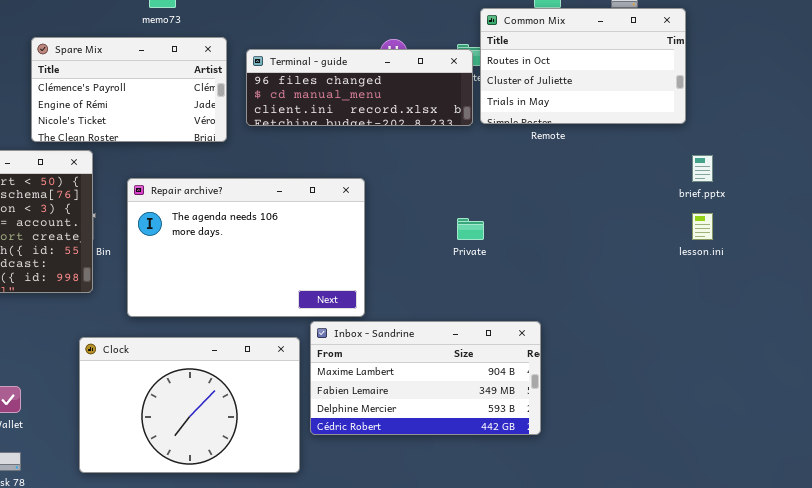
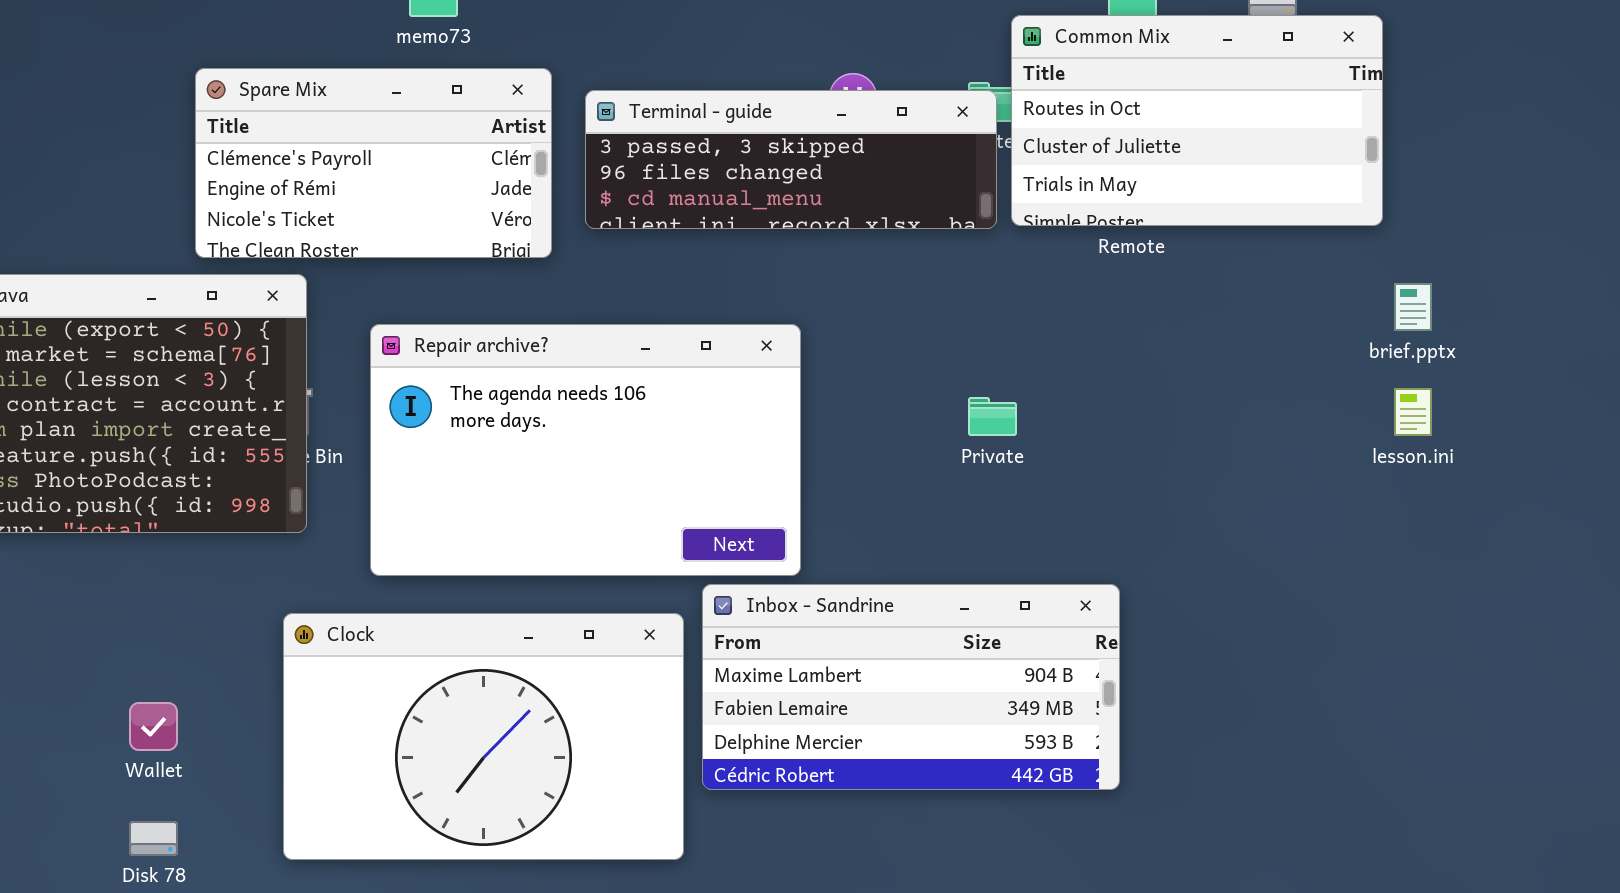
Terminal - guide: [246,49,473,126] -> [585,90,997,229], scrolled up 1 row

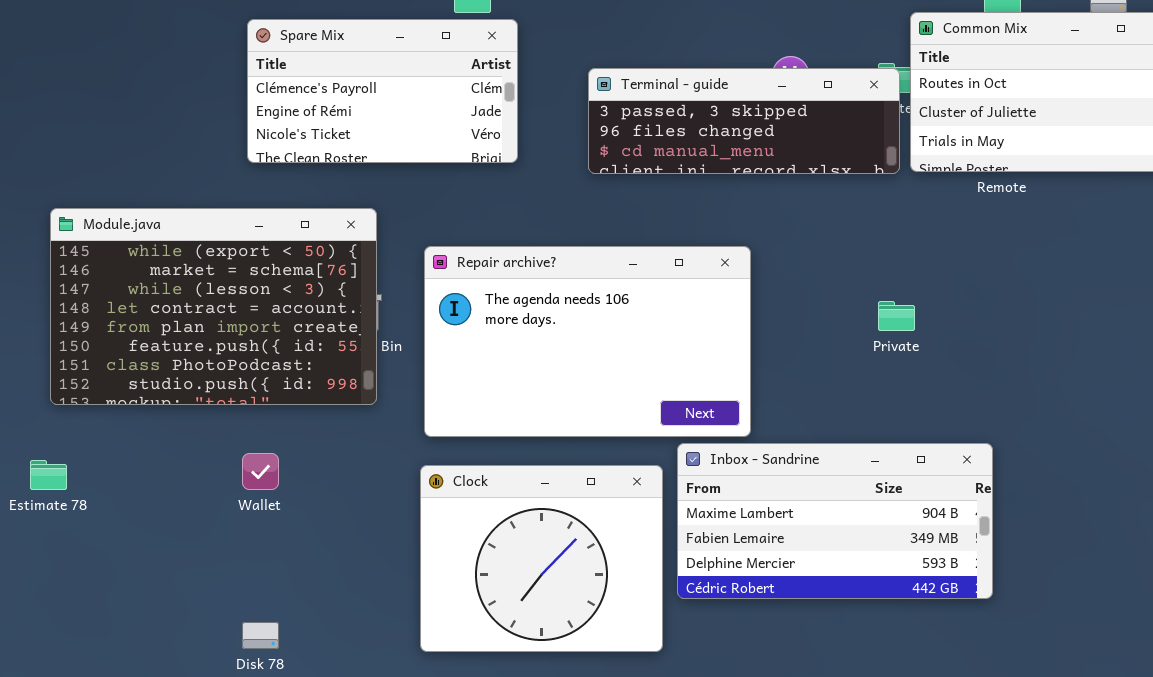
Spare Mix: [195,68,552,258] -> [247,19,518,163], moved
Clock: [283,613,684,860] -> [420,465,663,652], resized
Wallet: [129,702,178,751] -> [242,453,279,490], moved

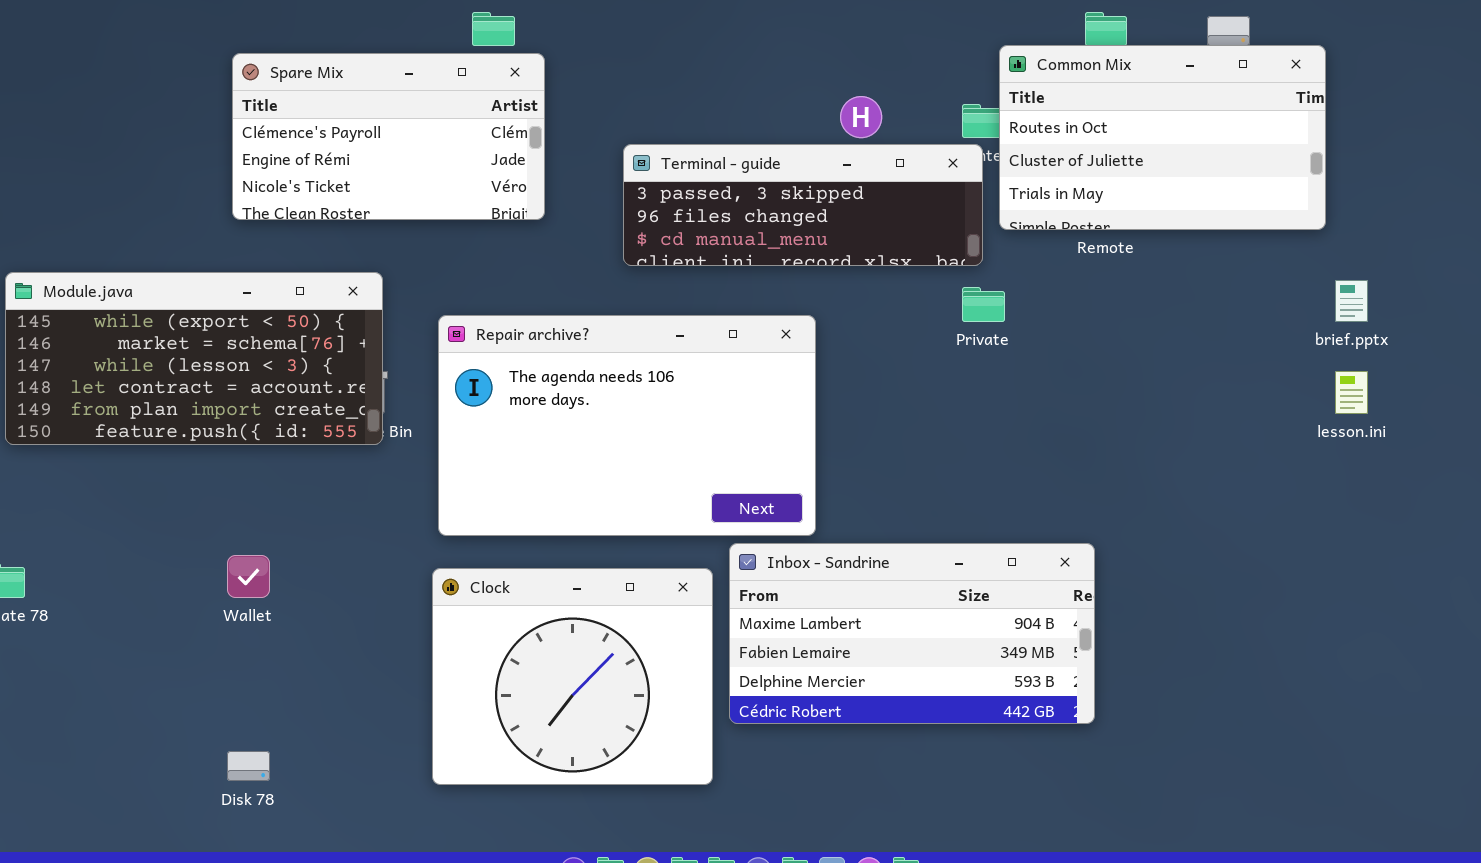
Terminal - guide: [588,68,900,174] -> [623,144,983,266], moved
Module.java: [50,208,377,405] -> [5,272,383,445], resized
Private: [878,301,915,331] -> [962,287,1005,322], moved

